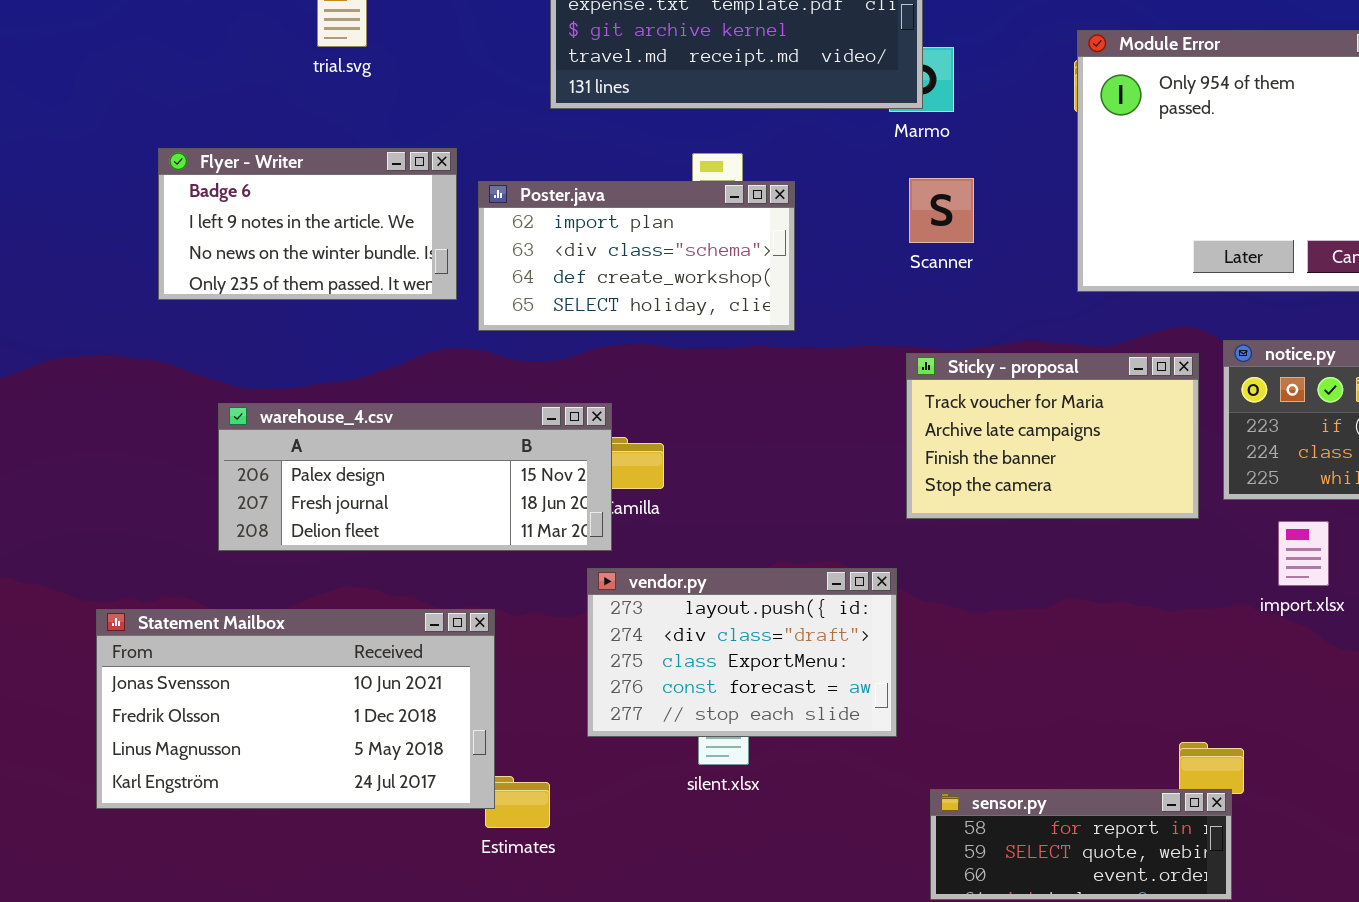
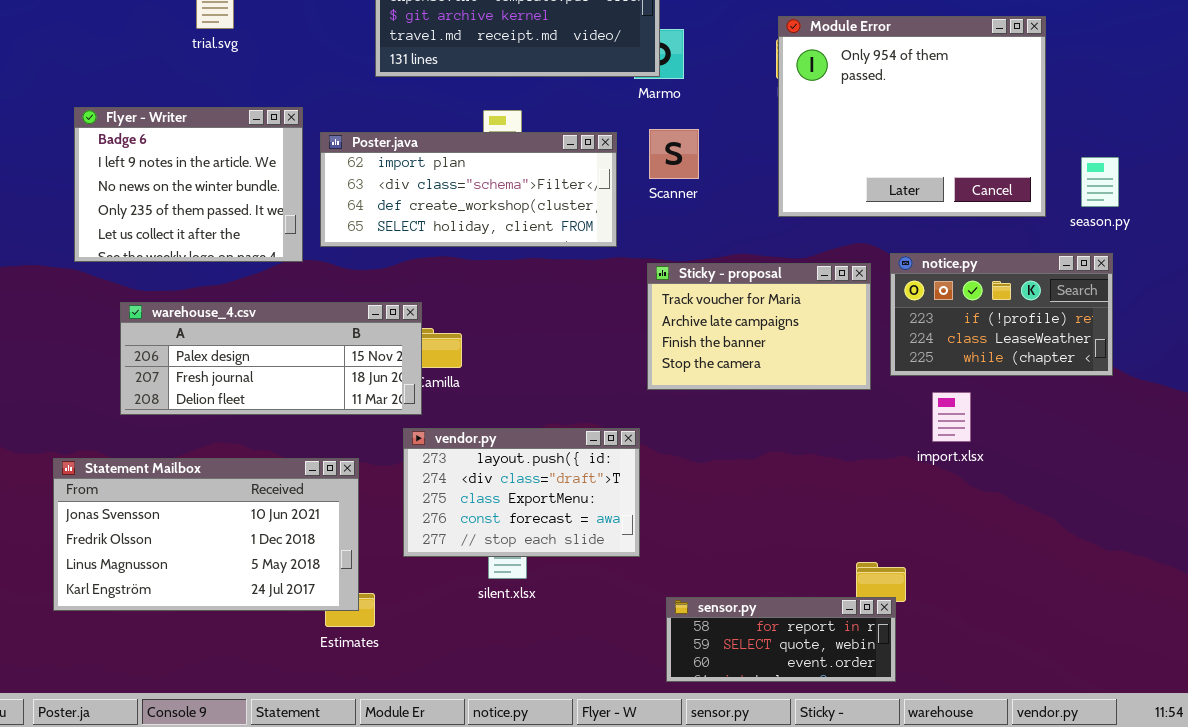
Flyer - Writer: [158,148,457,300] -> [74,107,303,262], resized
Poster.java: [478,181,795,331] -> [320,132,617,247], resized
Statement Mailbox: [96,609,495,809] -> [53,458,359,611], moved

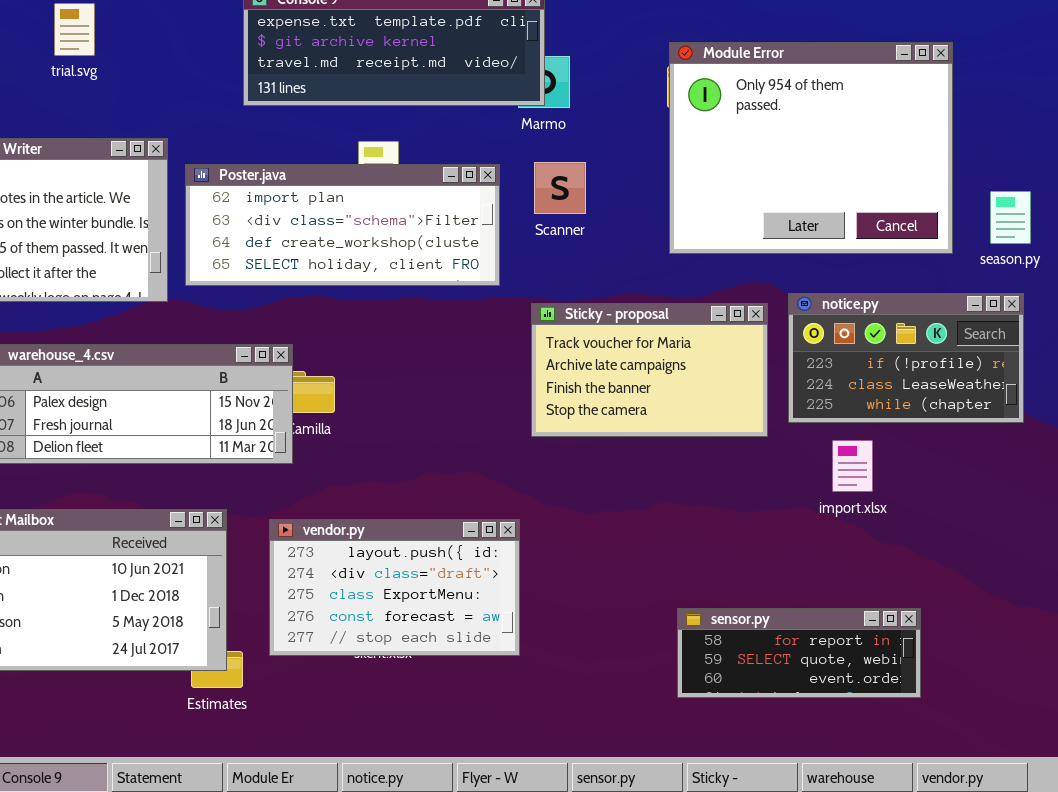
vendor.py: [403,428,640,557] -> [269,519,520,656], moved
sensor.py: [666,597,896,682] -> [677,608,921,698], moved

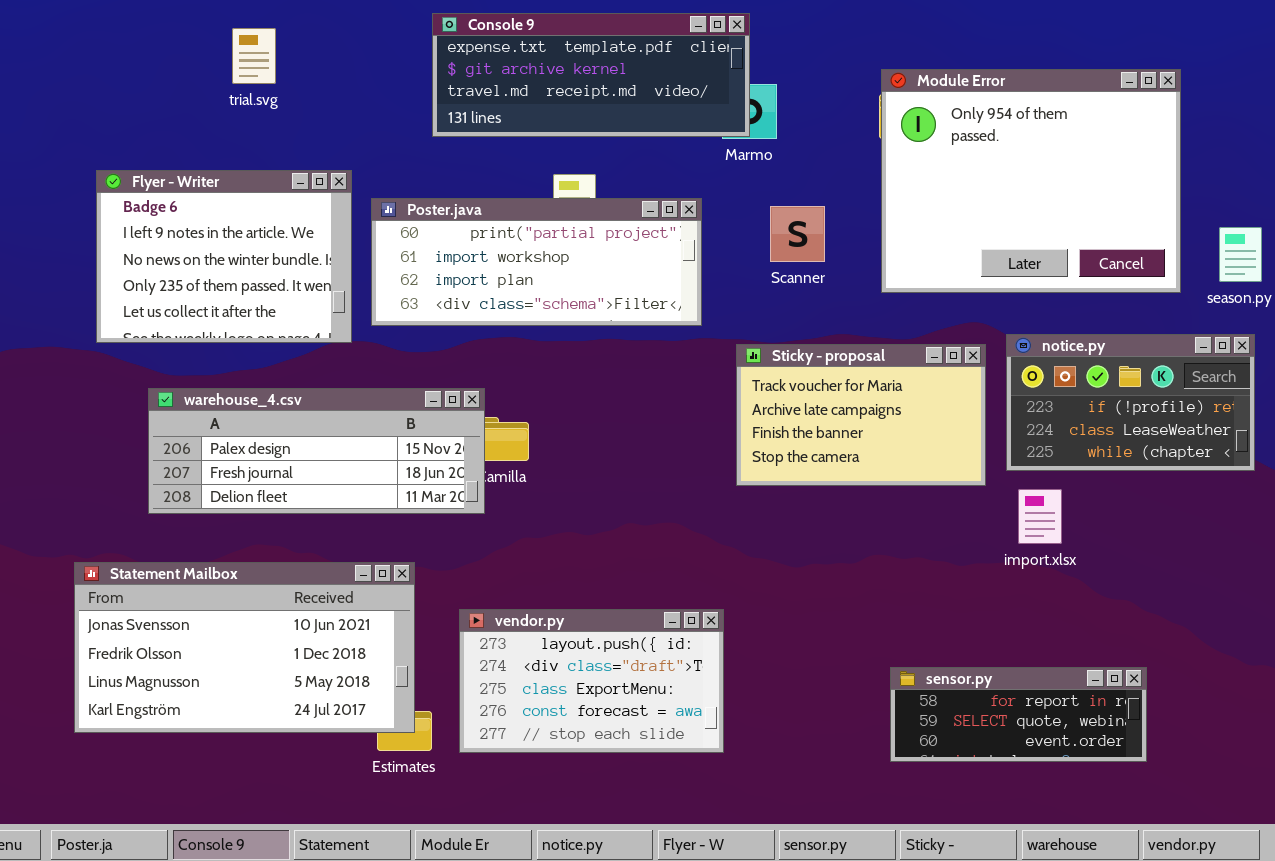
Scanner: [534,162,586,214] -> [770,206,825,262], moved
Poster.java: [185,164,500,286] -> [371,198,702,326], scrolled up 2 rows
import.xlsx: [832,440,873,492] -> [1018,489,1062,544], moved
vendor.py: [269,519,520,656] -> [459,609,724,753], moved

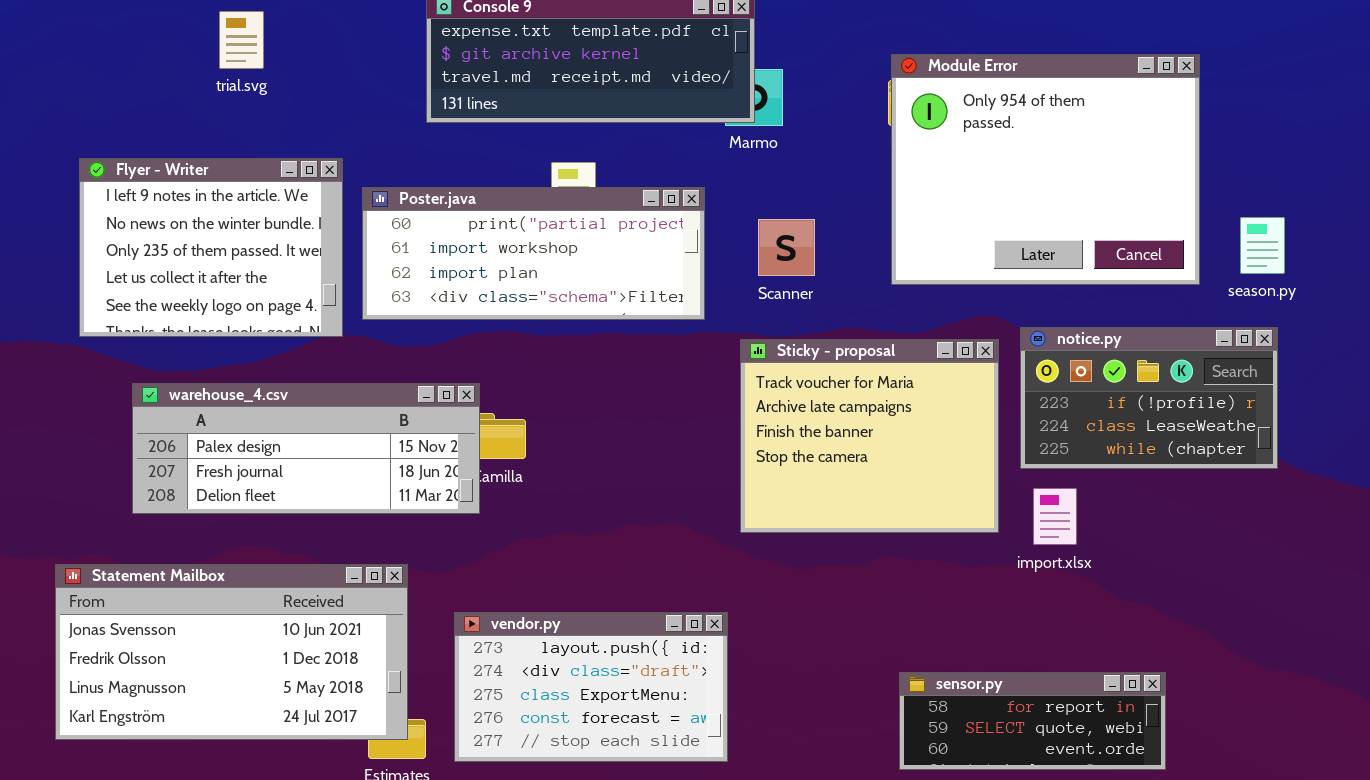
Flyer - Writer: [96,170,352,343] -> [79,158,343,337], scrolled down 1 row
Scanner: [770,206,825,262] -> [758,219,815,276], moved
Sticky - proposal: [736,344,986,486] -> [740,339,999,533], resized

